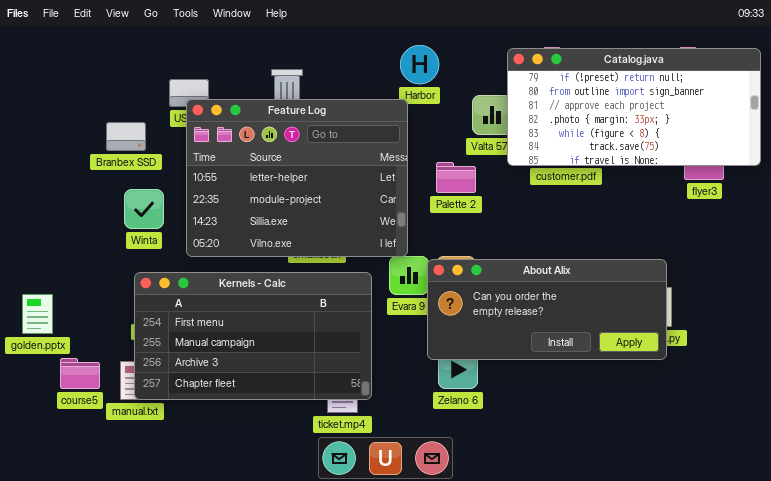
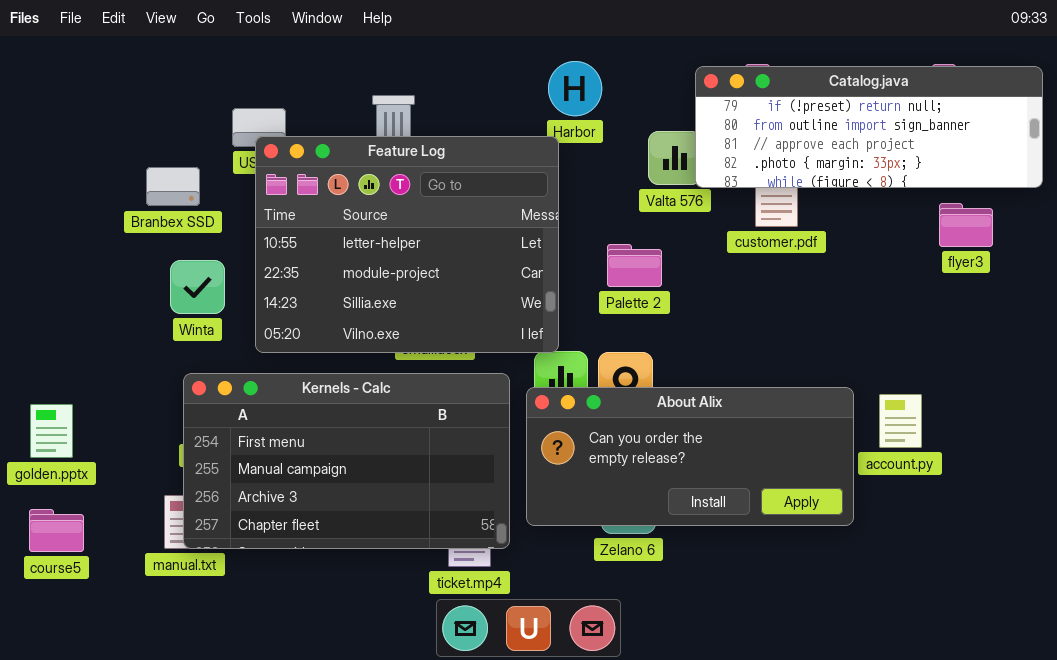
Catalog.java: [507,48,761,166] -> [695,66,1043,188], resized
Palette 2: [436,162,476,193] -> [607,244,662,287], moved
About Alix: [427,259,667,360] -> [526,387,854,526], moved
course5: [60,358,100,389] -> [29,509,84,552], moved

